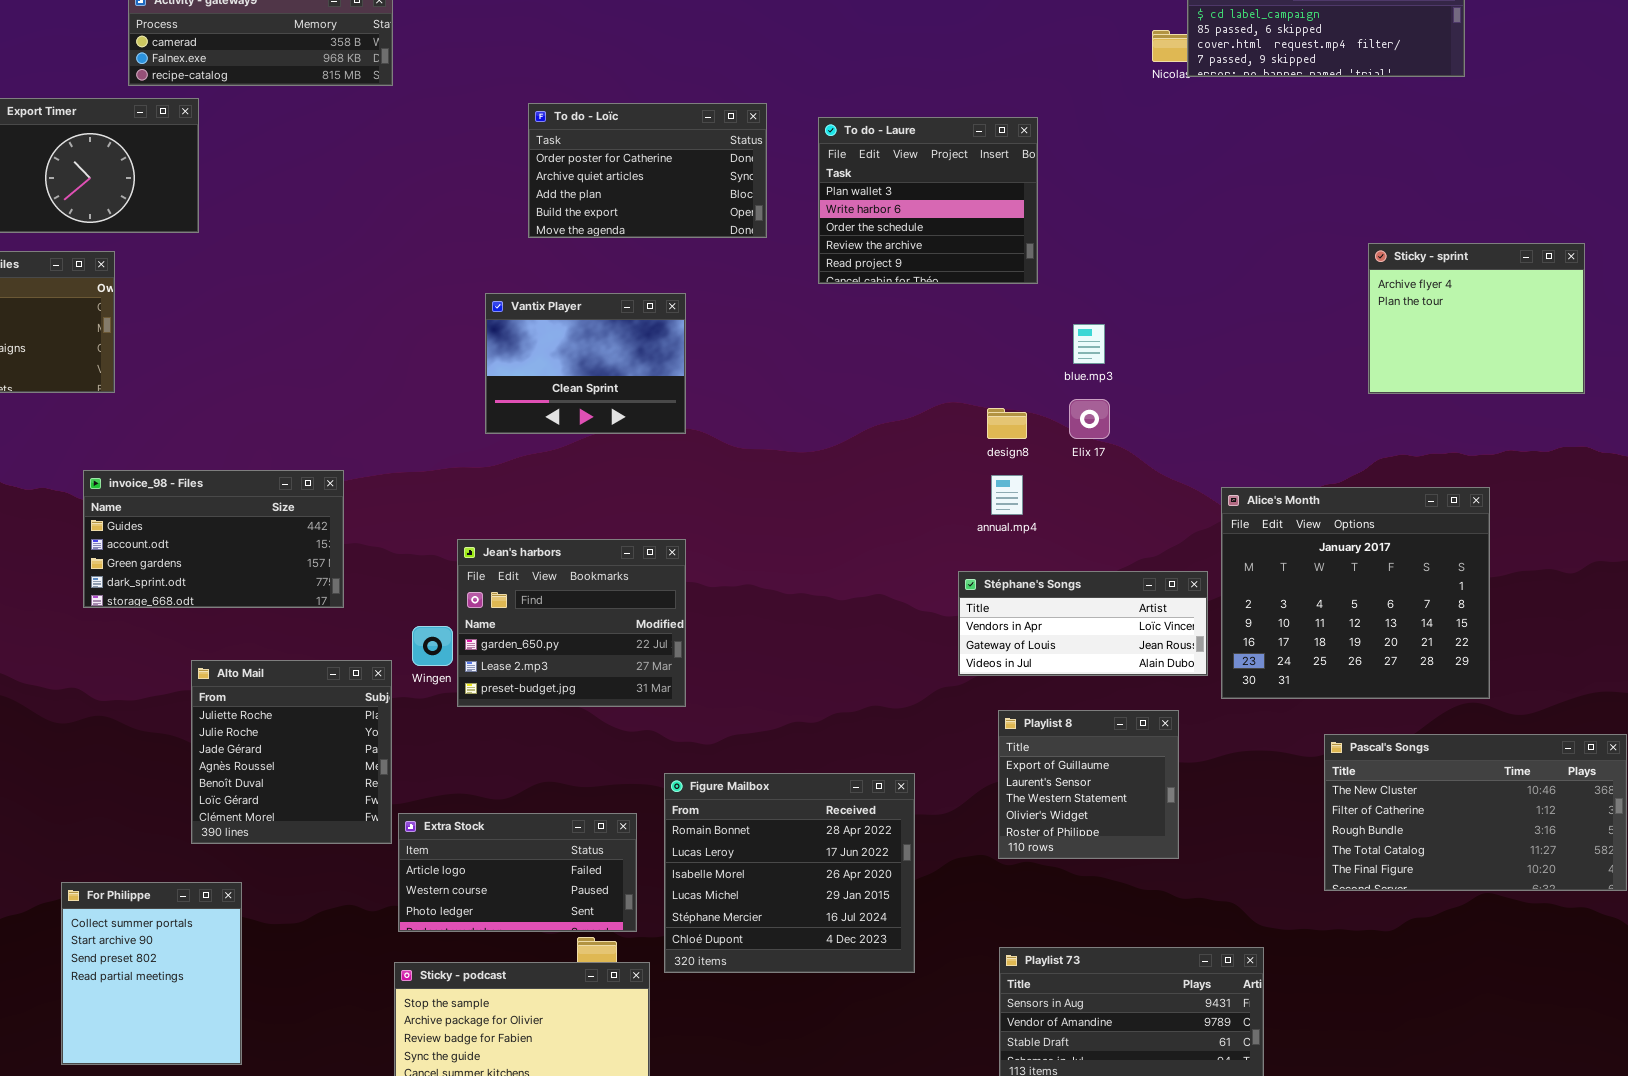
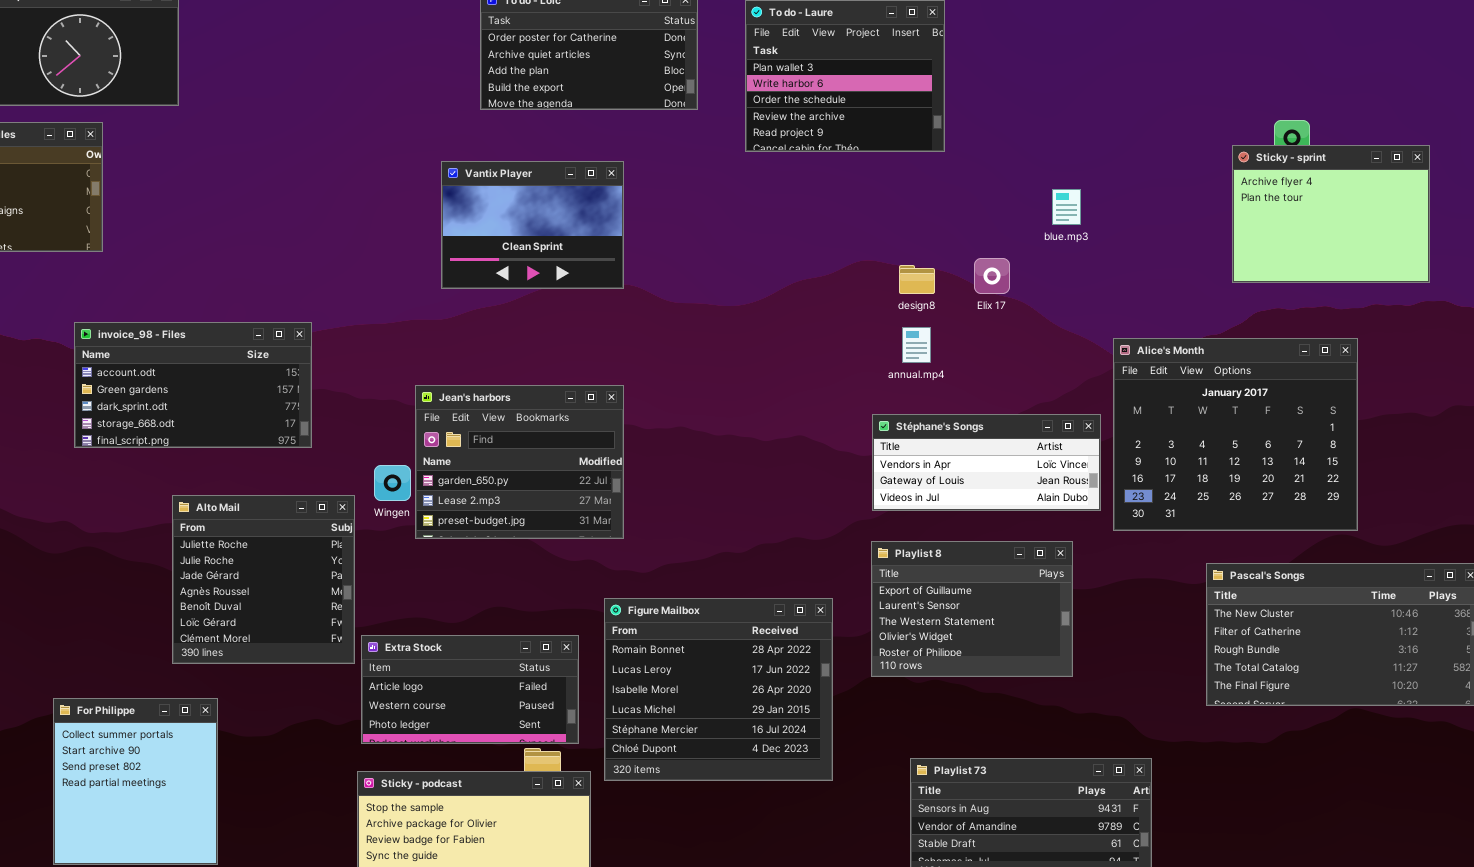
Sticky - sprint: [1368,243,1585,394] -> [1232,145,1430,283], moved
blue.mp3: [1073,324,1105,364] -> [1052,189,1081,225], moved
invoice_98 - Files: [83,470,344,608] -> [74,322,312,448], scrolled down 1 row
Playlist 8: [998,710,1179,859] -> [871,541,1073,677], resized

